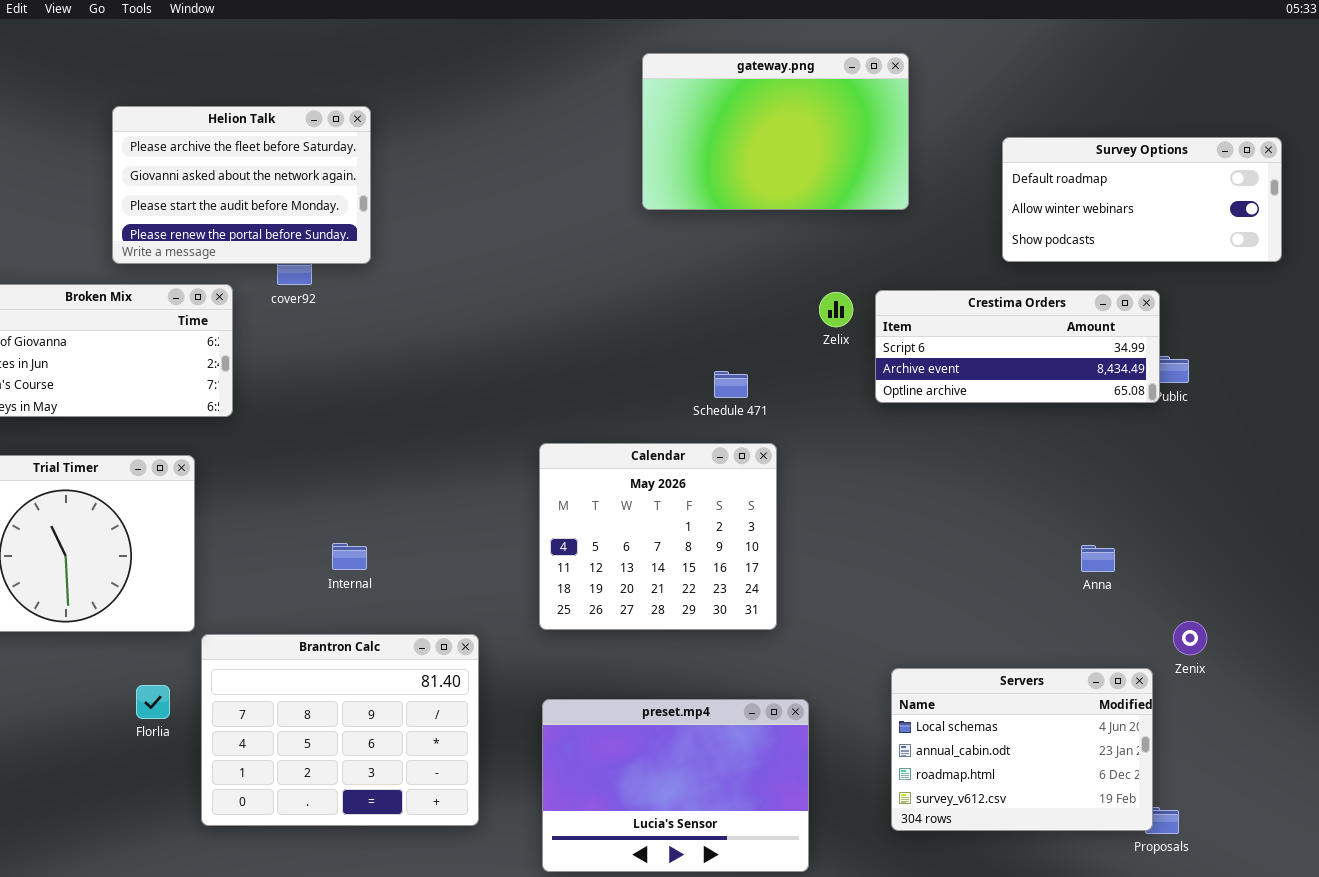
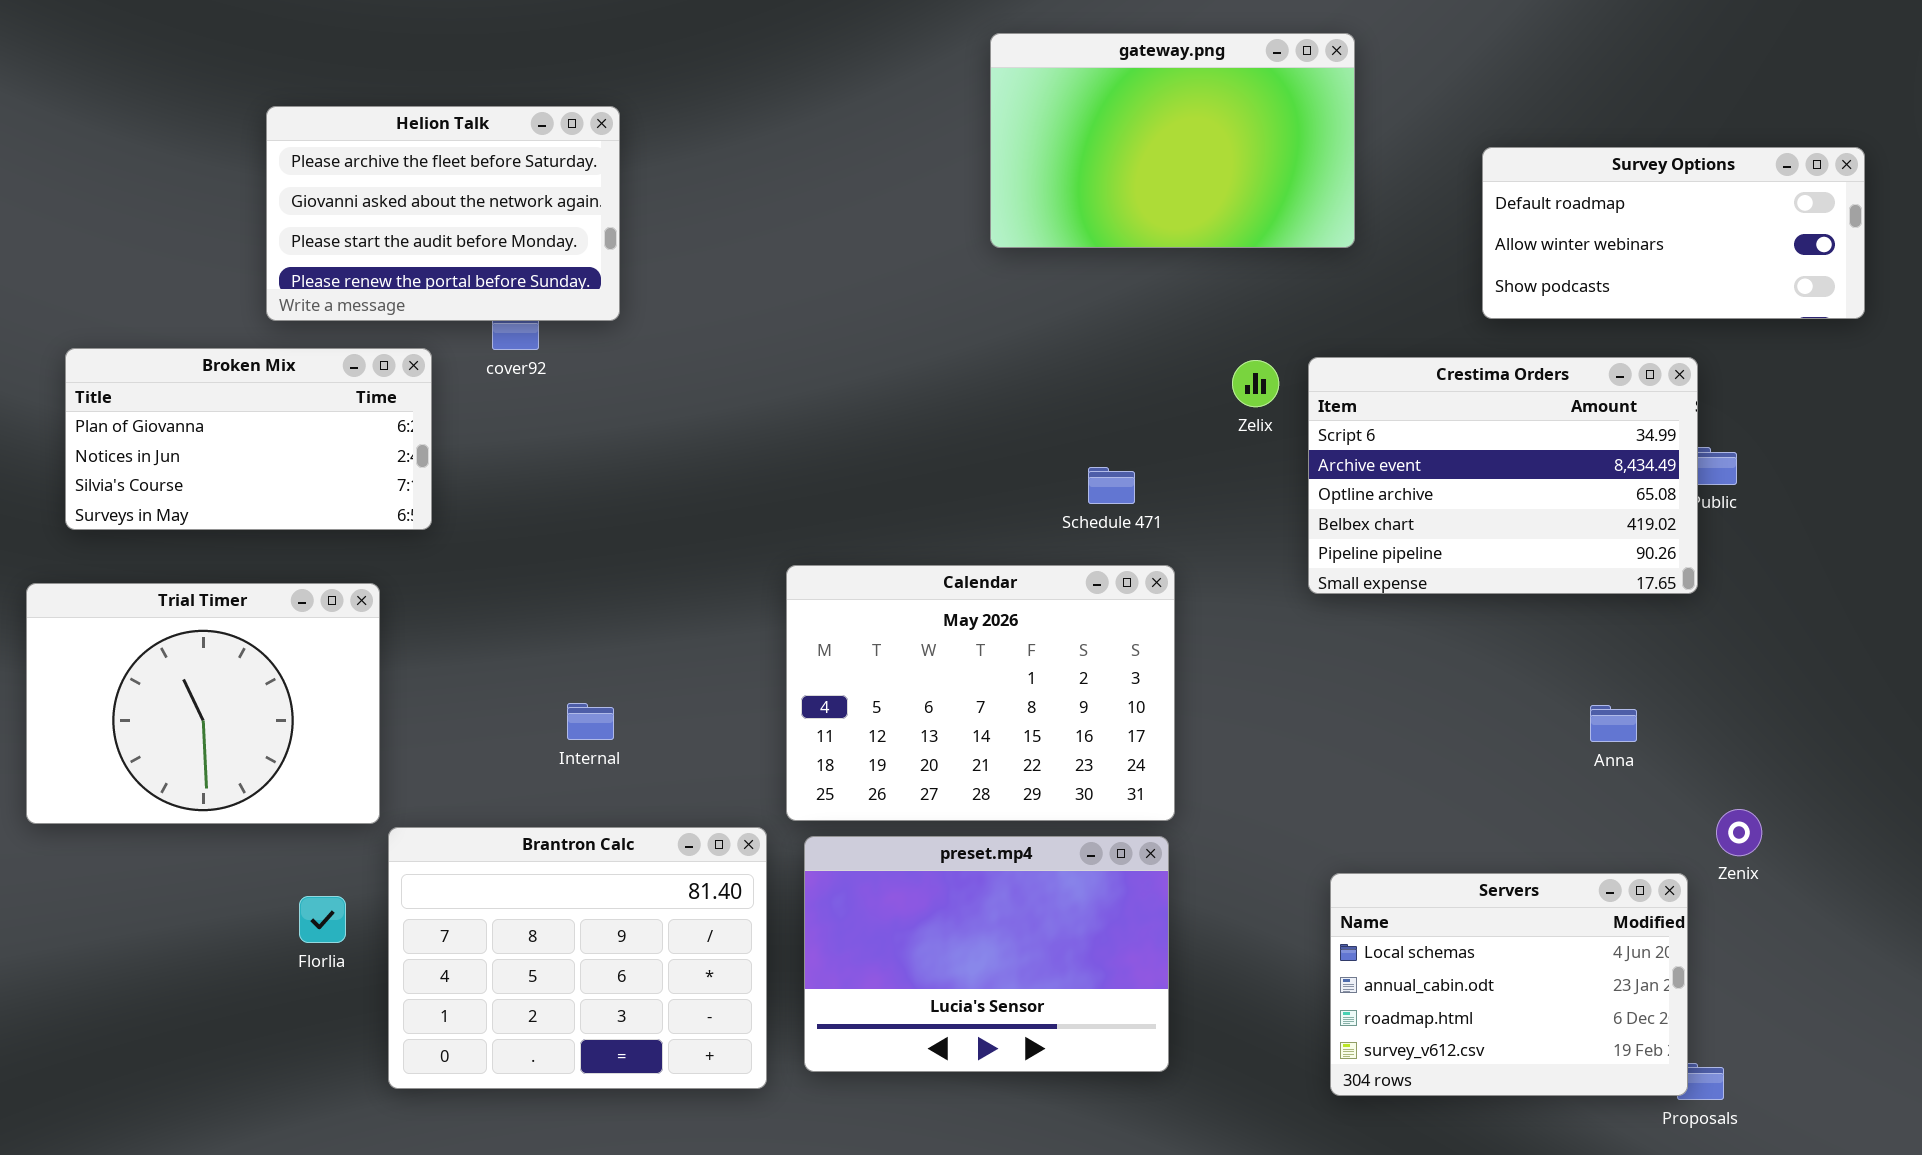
Crestima Orders: [875,290,1160,403] -> [1308,357,1698,594], resized
Calendar: [539,443,777,630] -> [786,565,1175,821], resized
preset.mp4: [542,699,809,872] -> [804,836,1169,1072], moved

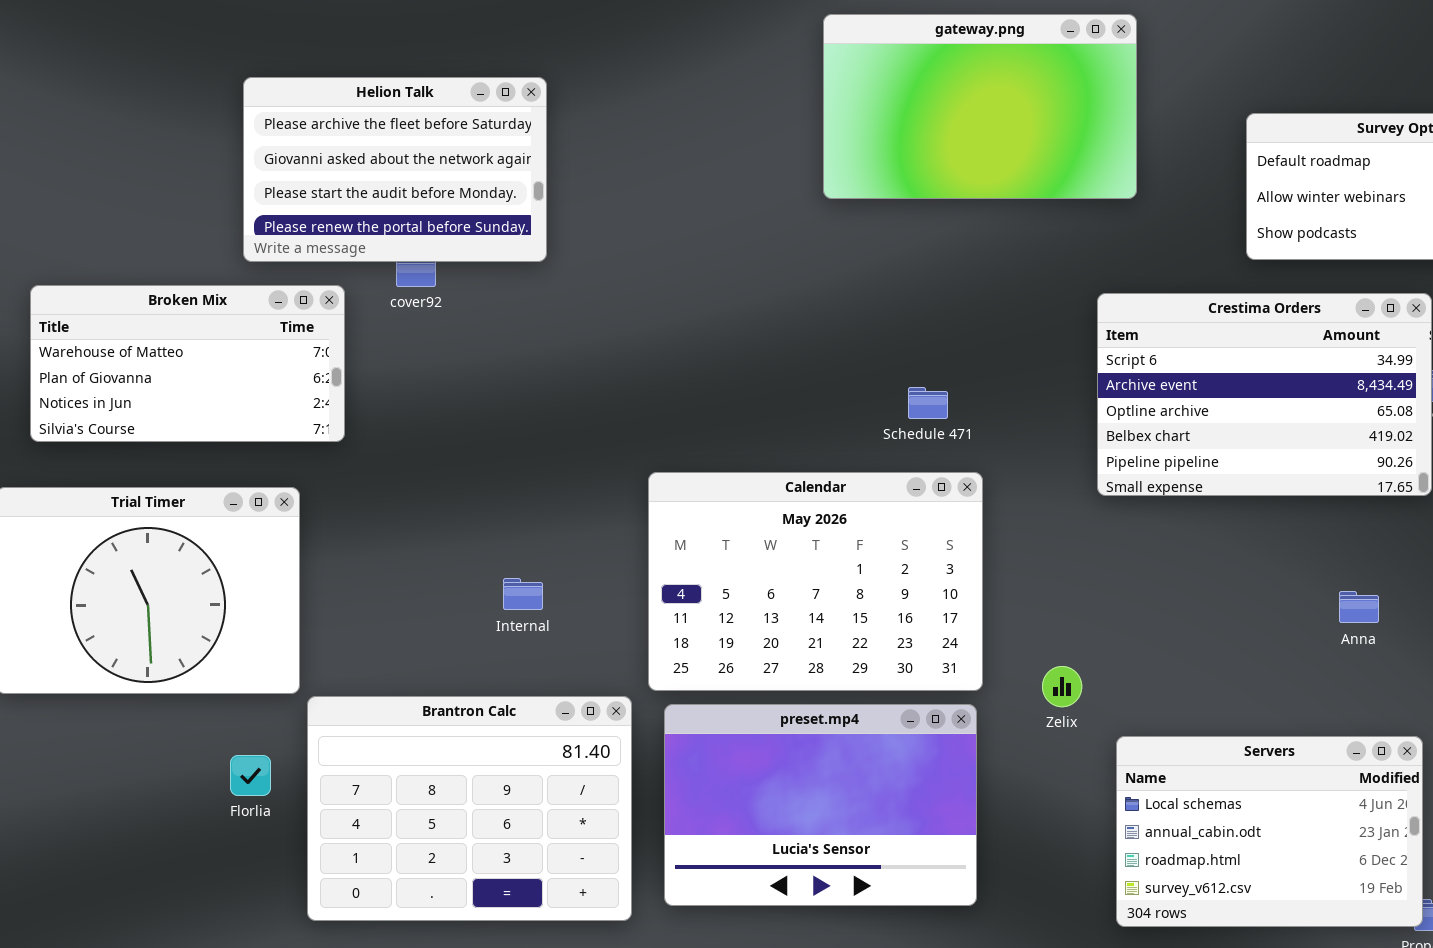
Helion Talk: [266,106,620,321] -> [243,77,547,262], moved
Broken Mix: [65,348,432,530] -> [30,285,345,442], scrolled up 1 row
Zelix: [1232,360,1279,407] -> [1042,666,1082,707], moved
Internal: [567,703,614,740] -> [503,578,543,610], moved

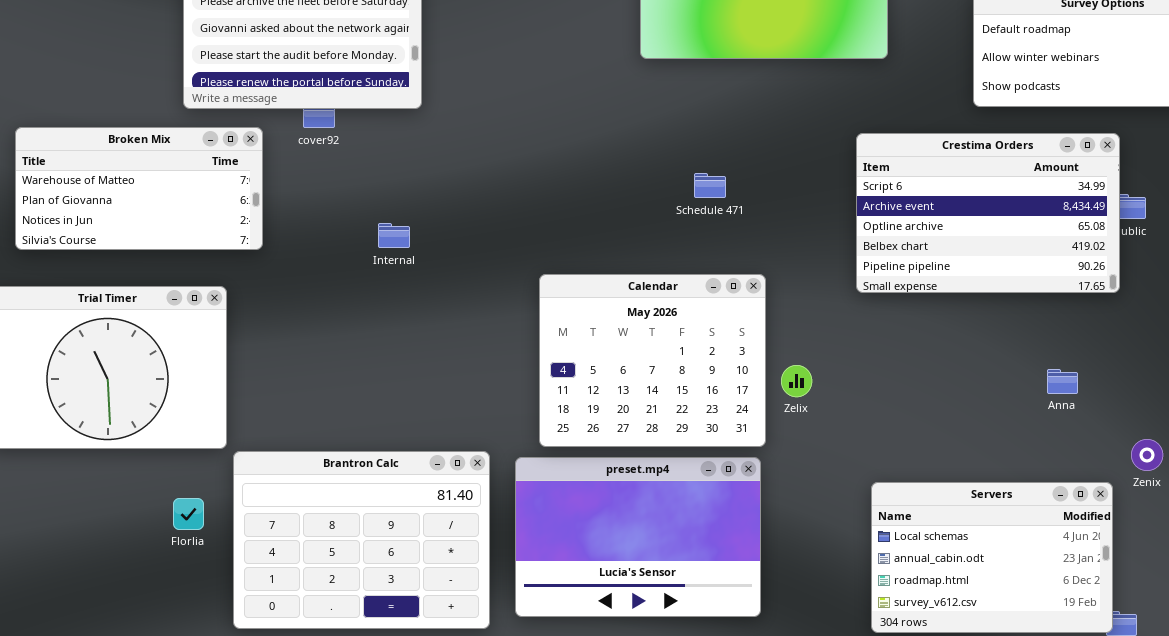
Schedule 471: [908,387,948,419] -> [694,173,726,198], moved
Calendar: [648,472,983,691] -> [539,274,766,447], resized
Internal: [503,578,543,610] -> [378,223,410,248], moved
Zelix: [1042,666,1082,707] -> [781,365,812,397], moved

